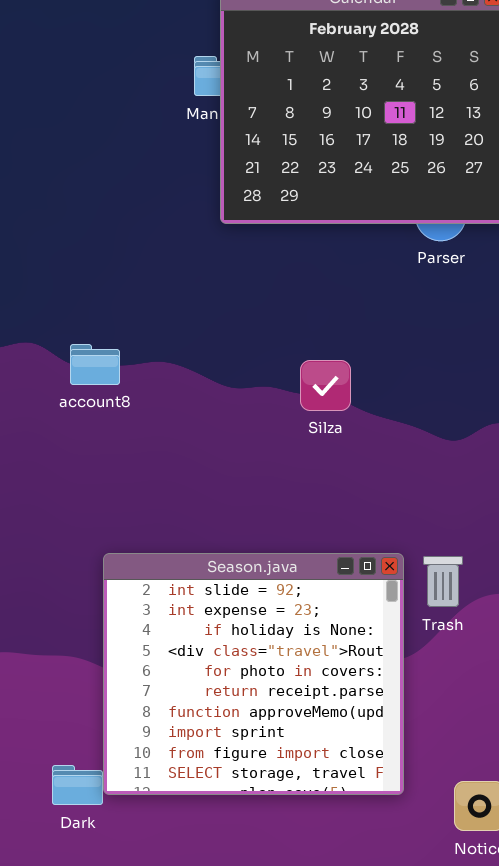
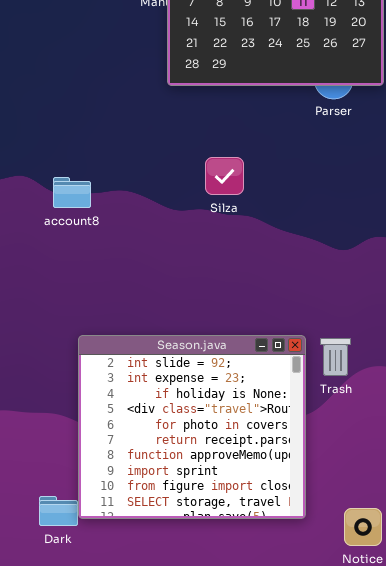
Silza: [300,360,351,411] -> [205,157,244,195], moved

